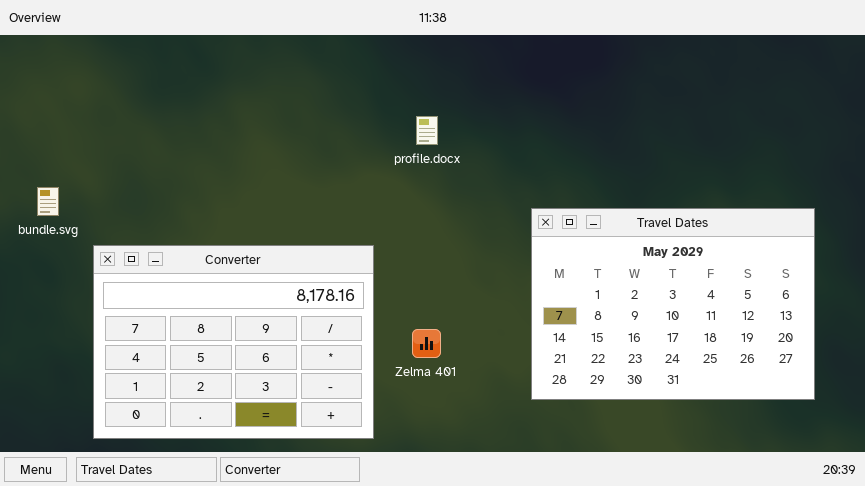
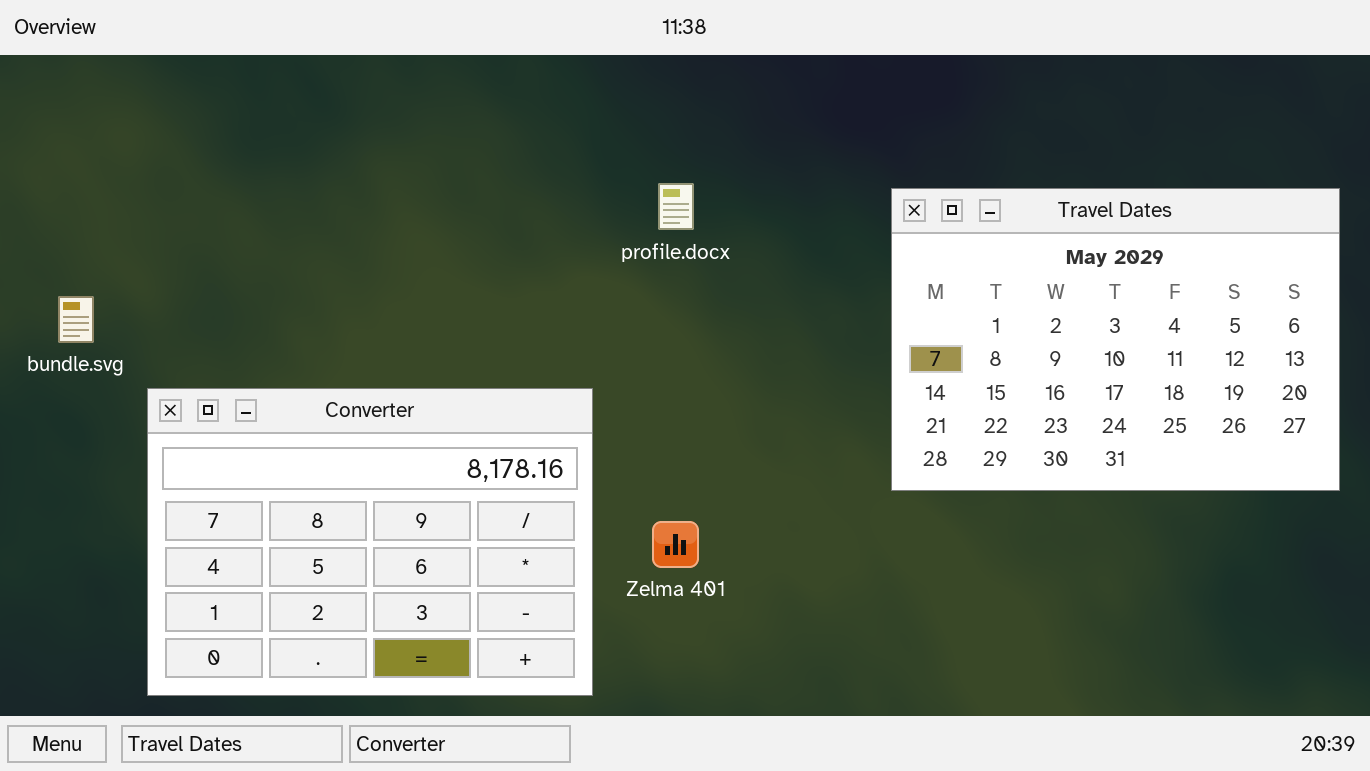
Travel Dates: [531,208,815,400] -> [891,188,1340,491], moved

